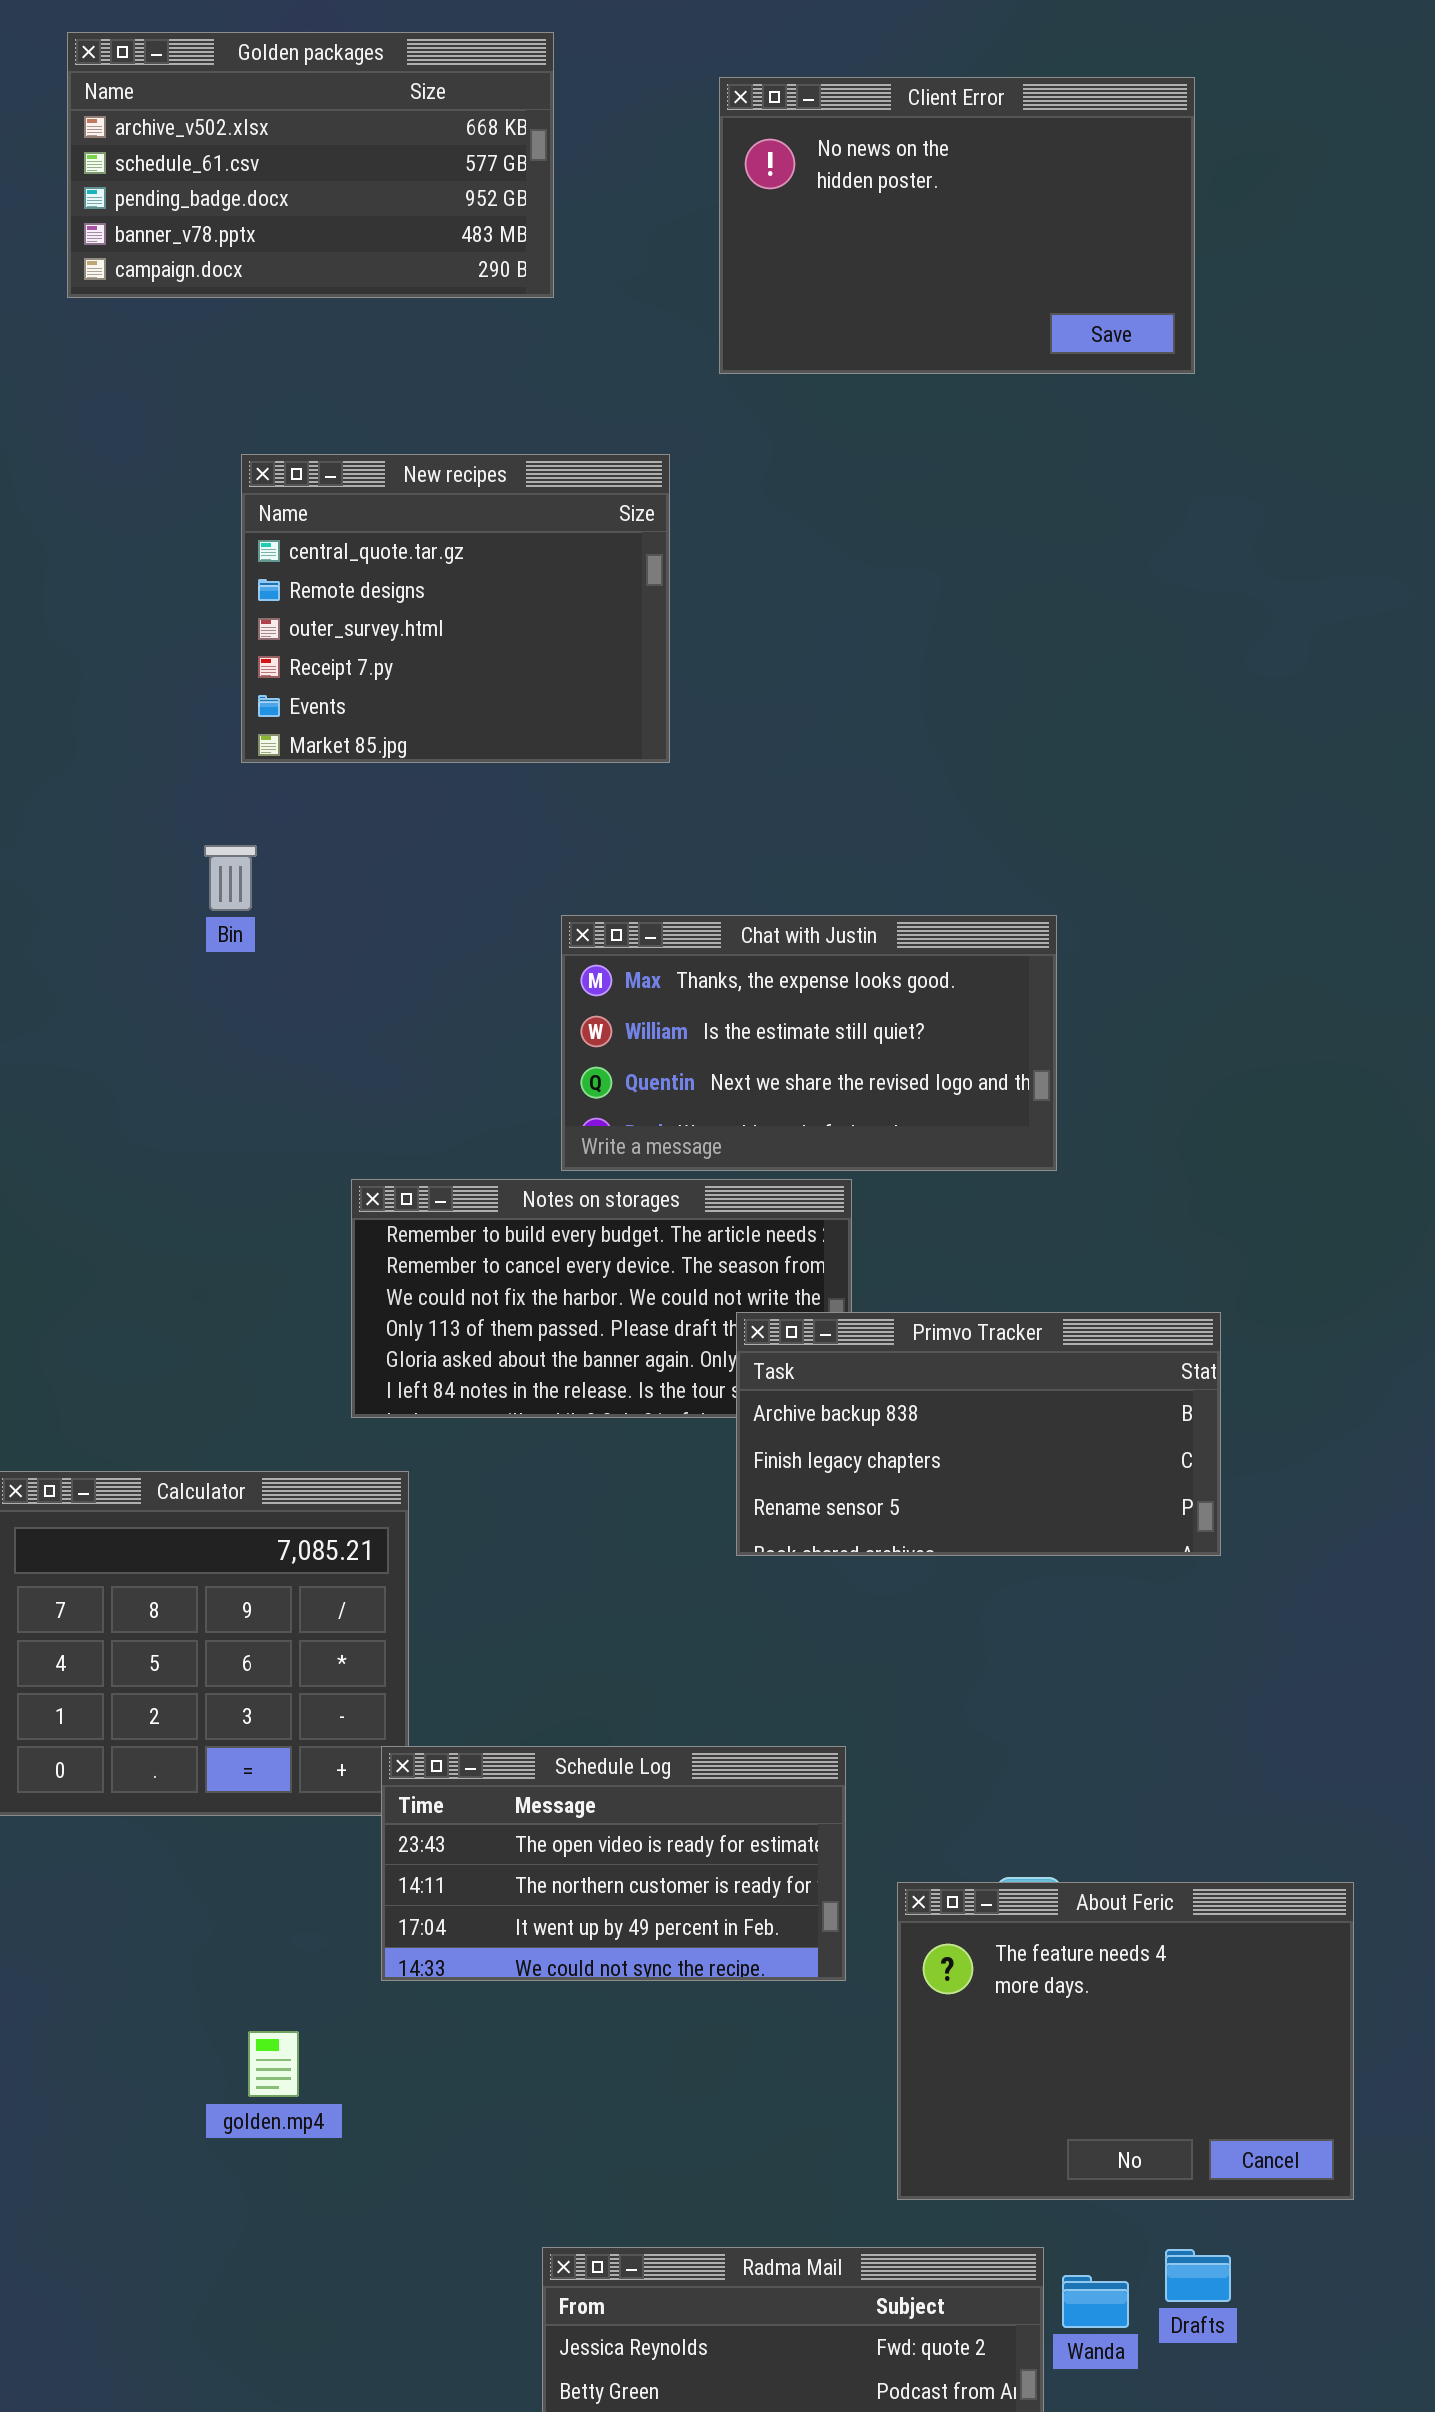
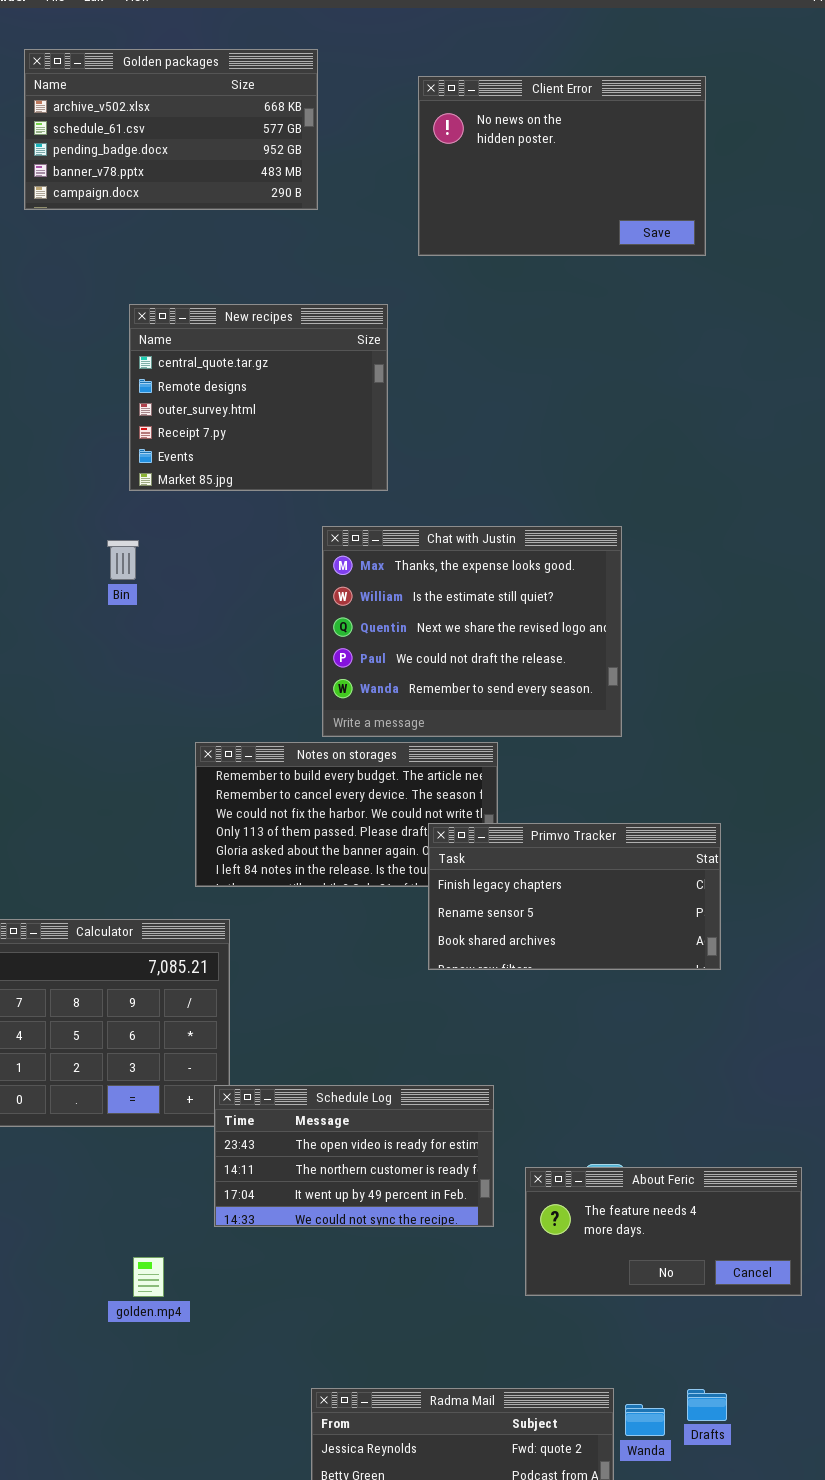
Chat with Justin: [561,915,1057,1171] -> [322,526,622,737], resized
Primvo Tracker: [736,1312,1221,1556] -> [428,823,721,970], scrolled down 1 row
About Feric: [897,1882,1354,2200] -> [525,1167,802,1296], resized

